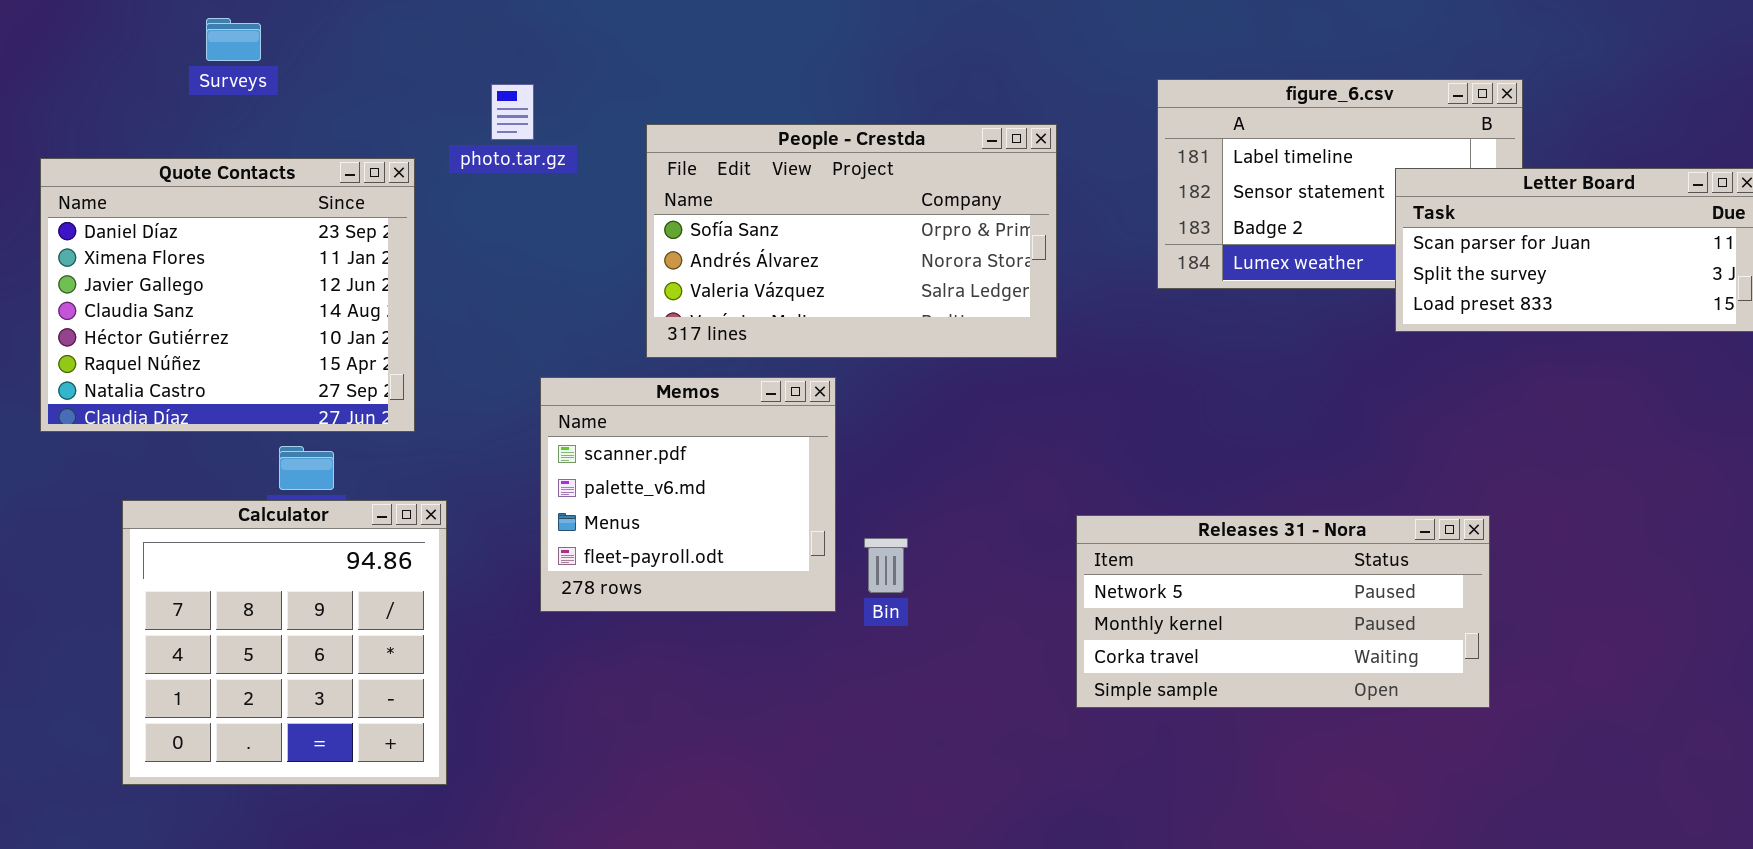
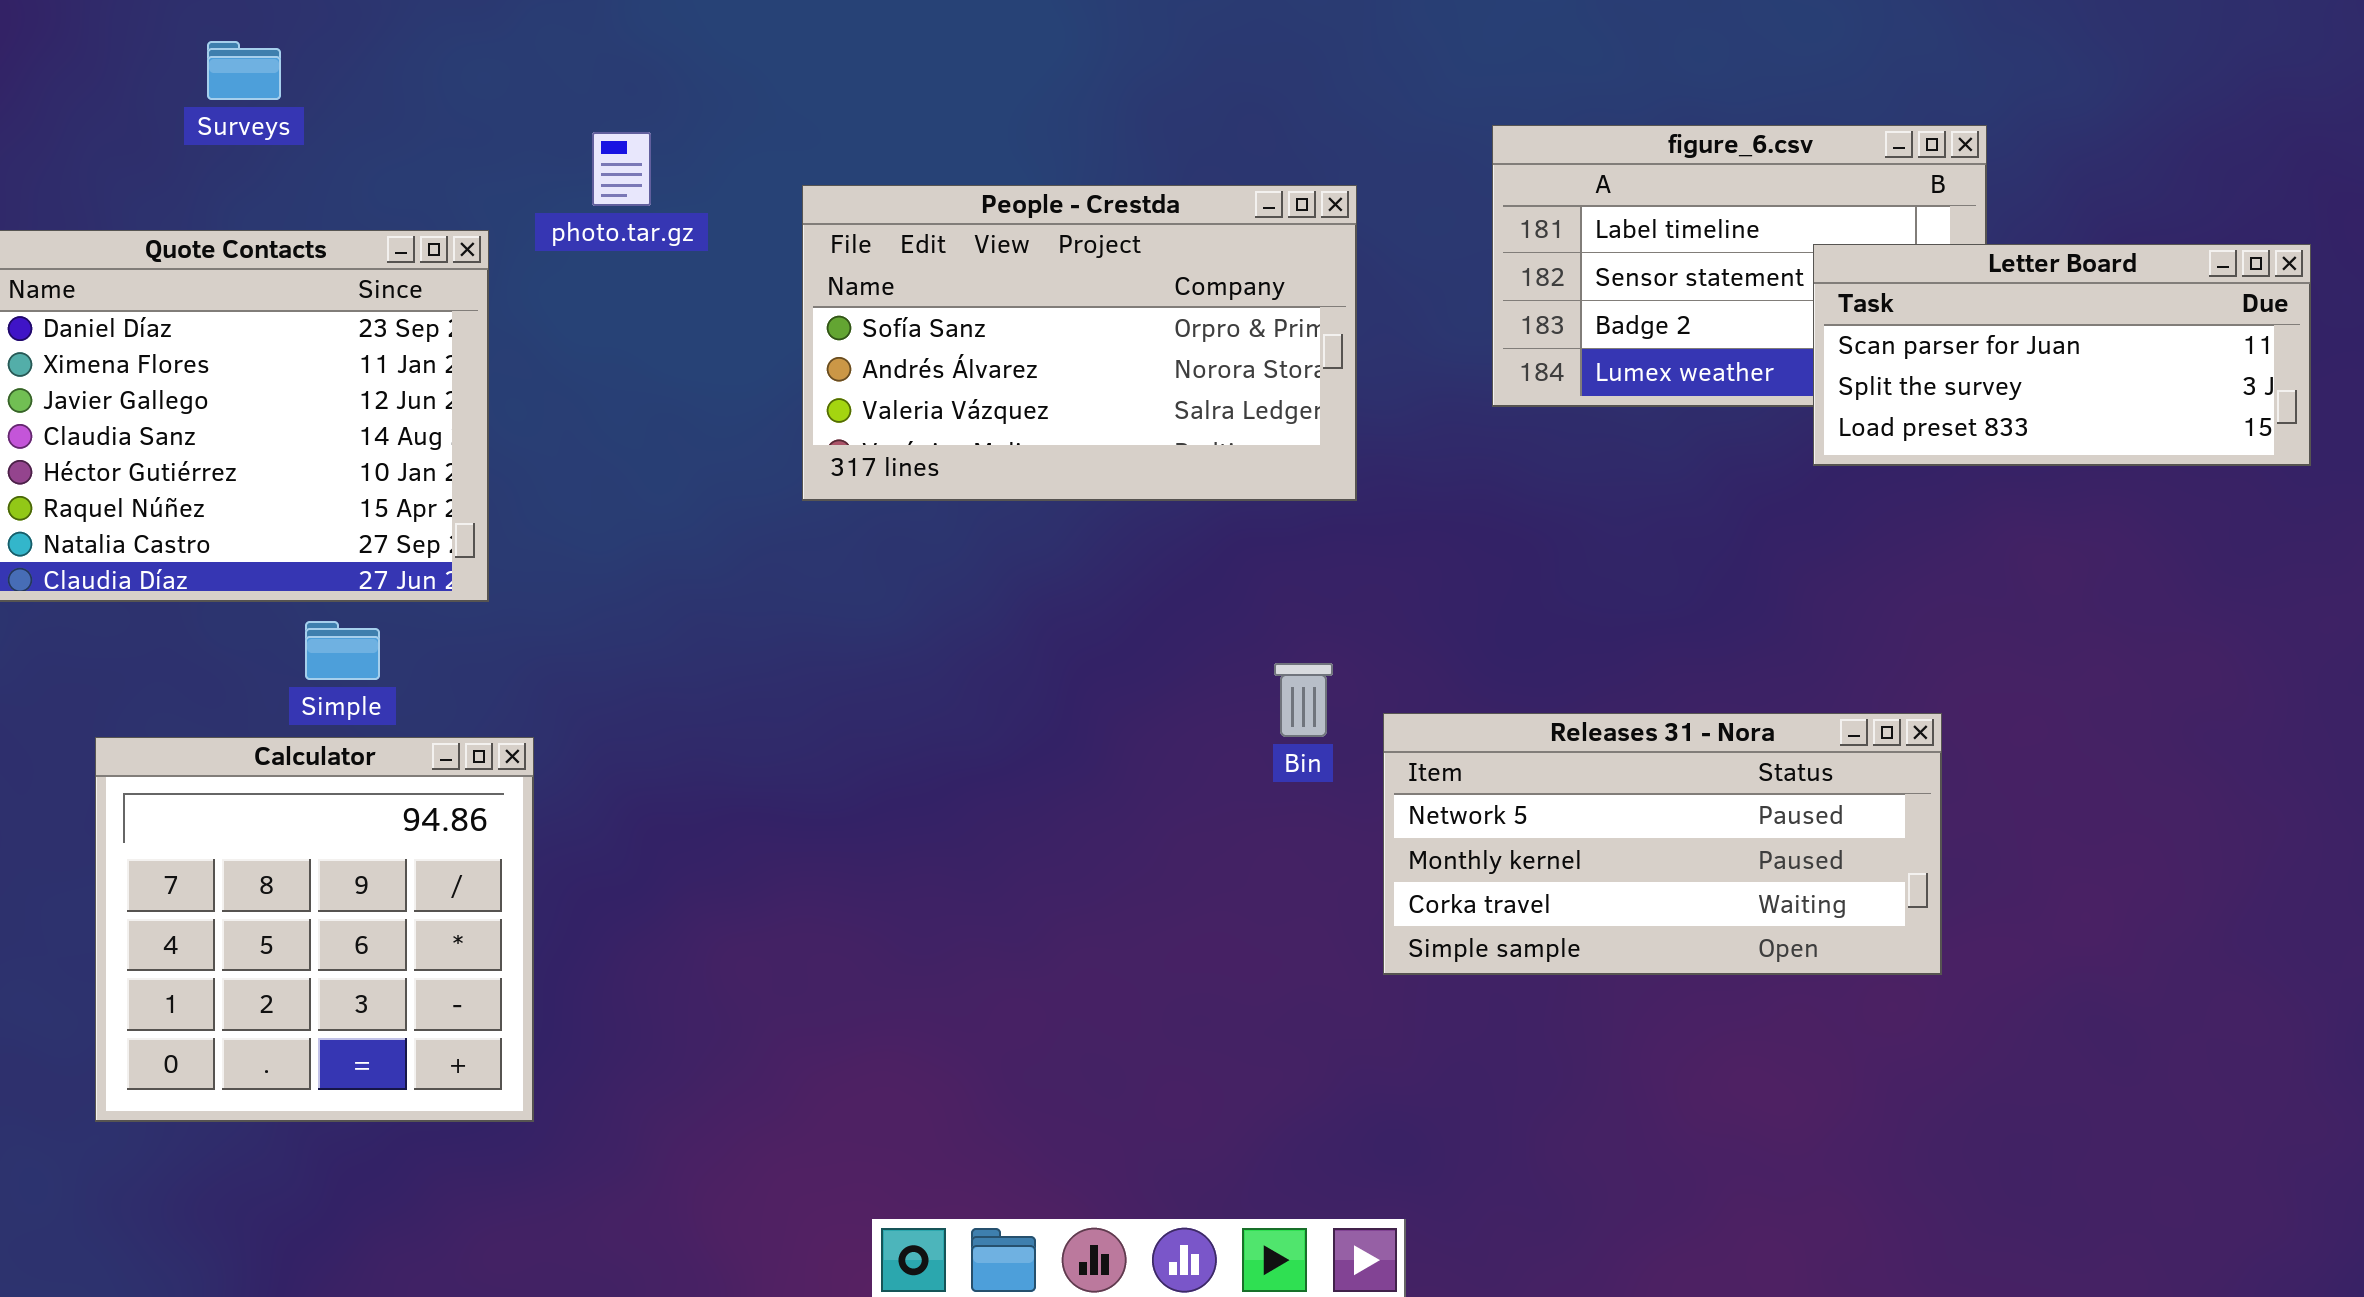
Memos: [540,377,836,612] -> none, closed
Calculator: [122,500,447,785] -> [95,737,534,1122], moved
Bin: [864,538,908,593] -> [1274,663,1333,737], moved

